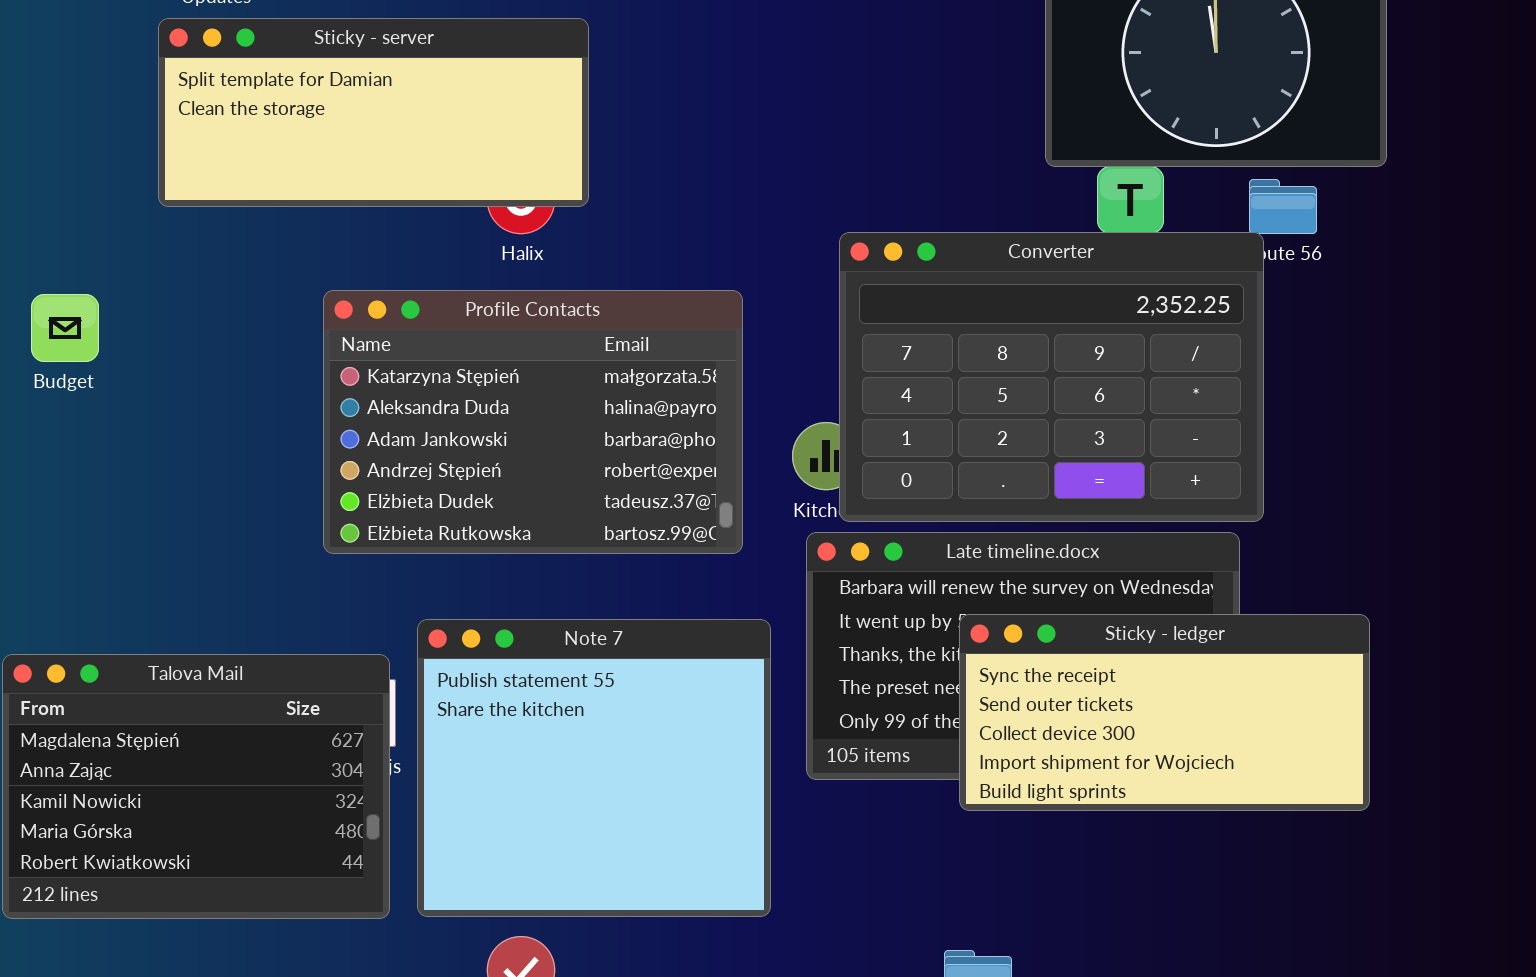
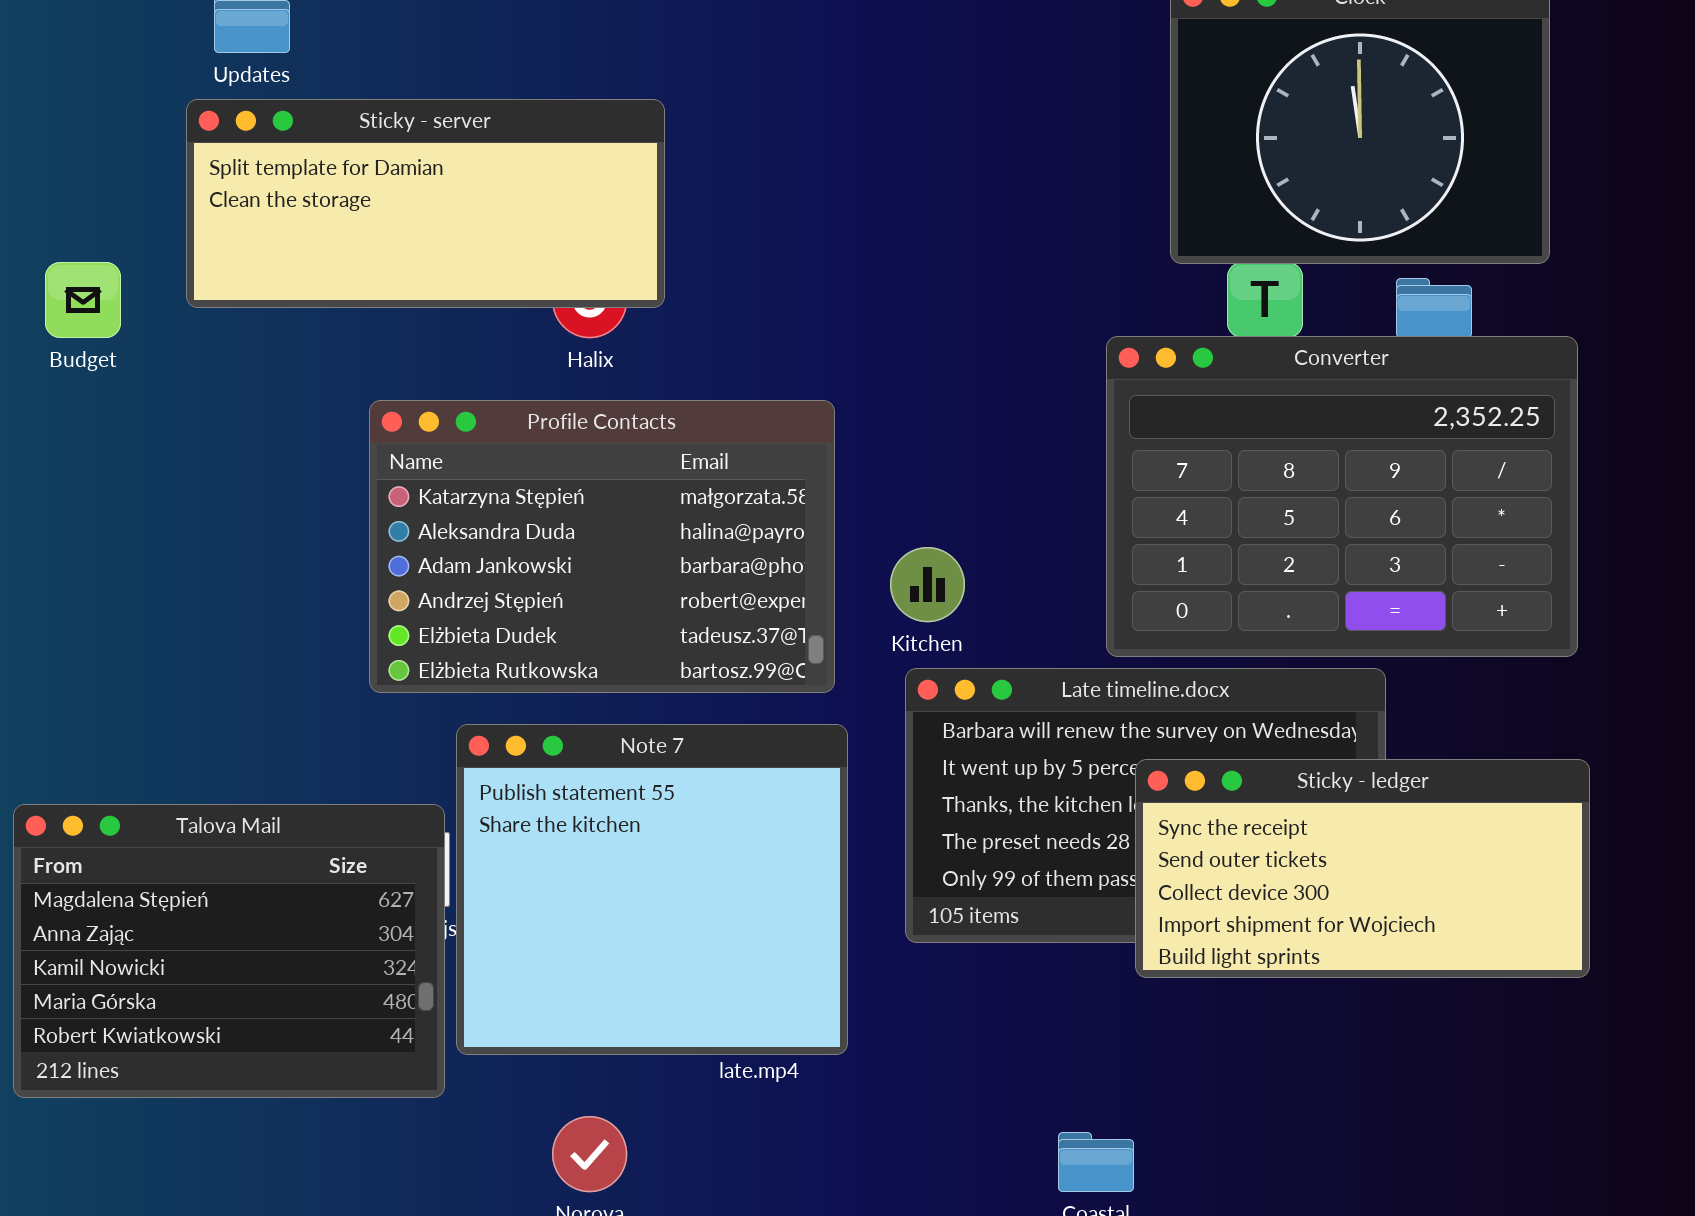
Converter: [839,232,1264,522] -> [1106,336,1578,657], moved
Budget: [31,294,99,362] -> [45,262,121,338], moved
Sticky - ledger: [959,614,1370,811] -> [1135,759,1590,978], moved
Note 7: [417,619,771,917] -> [456,724,848,1055], moved

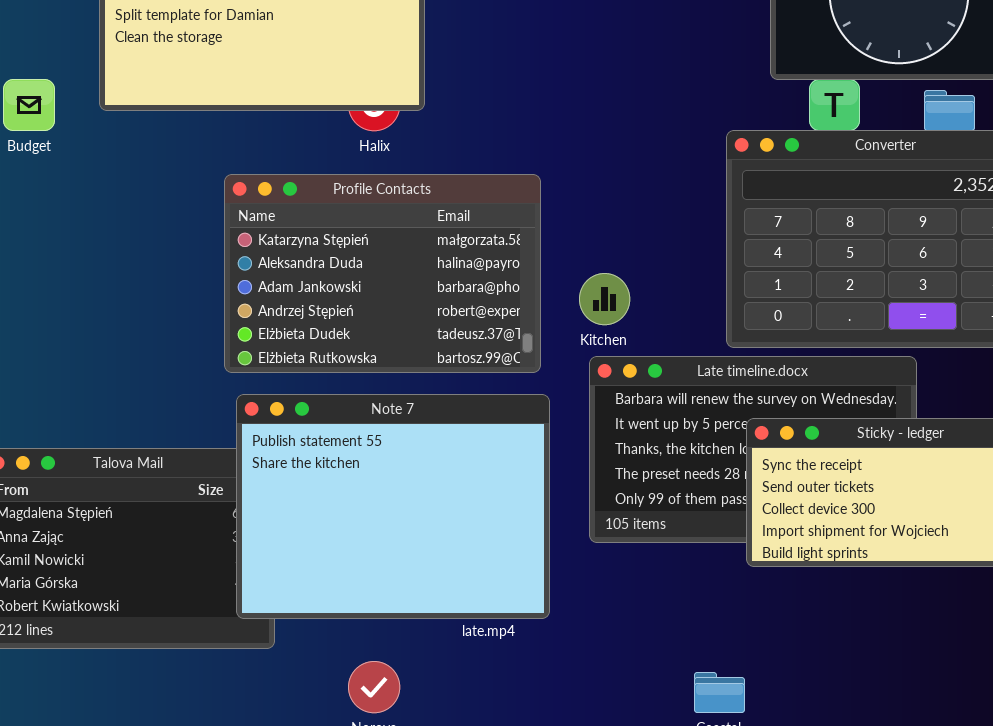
Note 7: [456,724,848,1055] -> [236,394,550,619], resized

